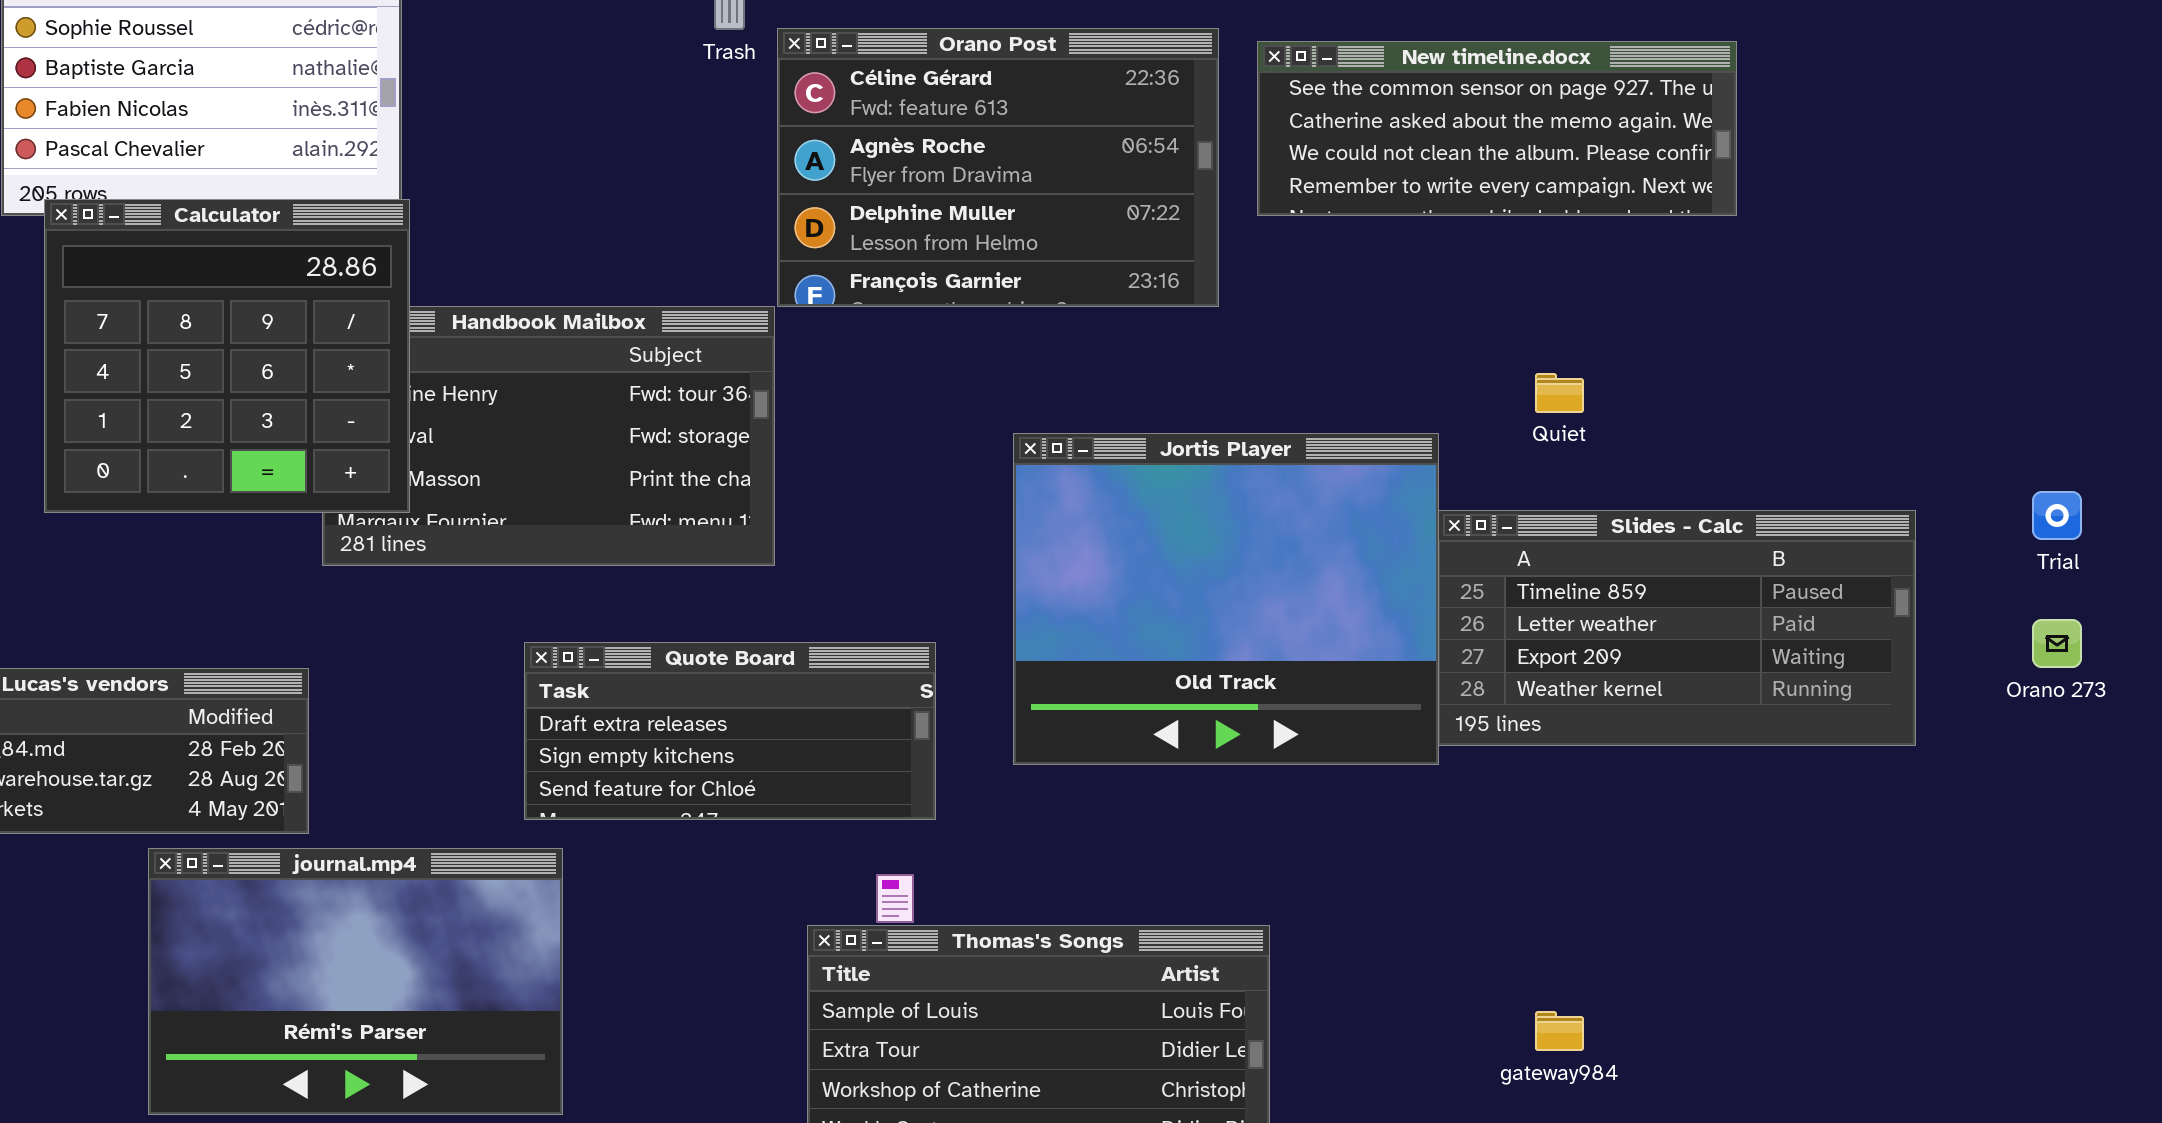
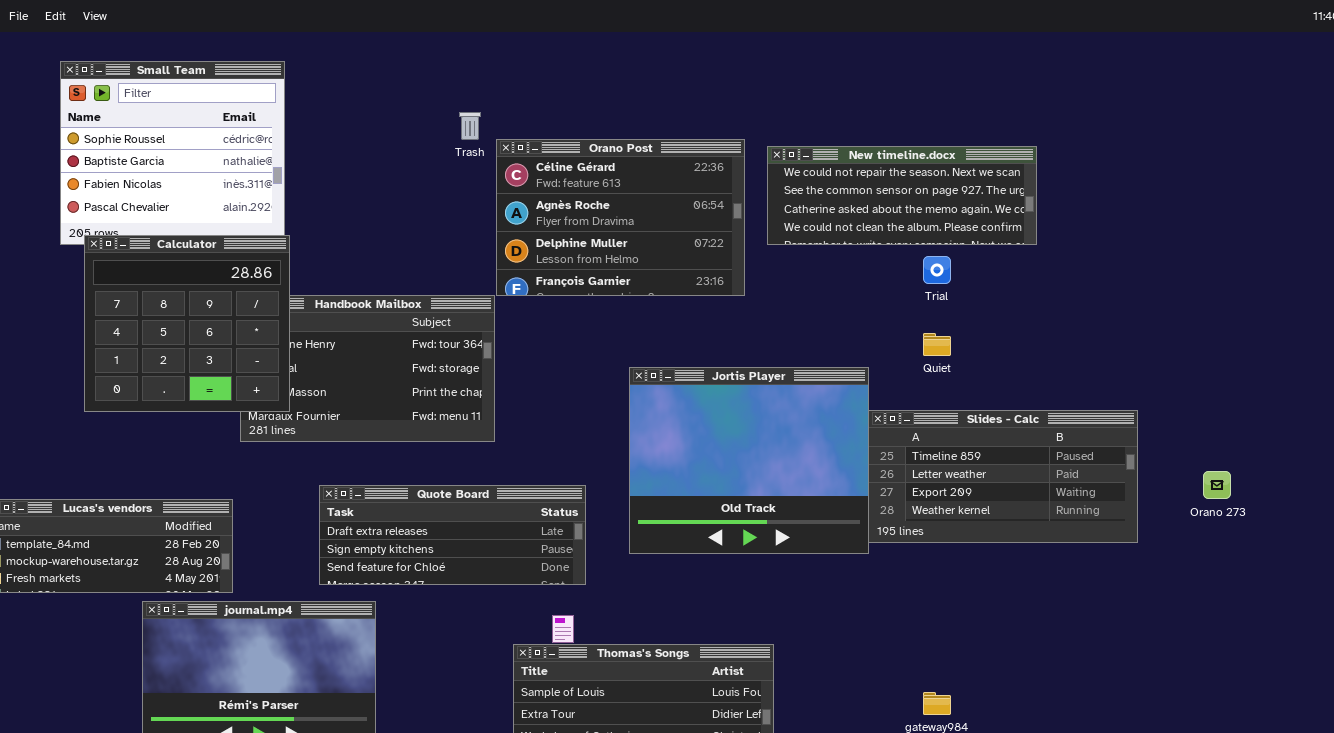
New timeline.docx: [1257,41,1737,216] -> [767,146,1037,245], scrolled up 1 row
Trial: [2032,491,2082,540] -> [923,256,951,284], moved
Quote Board: [524,642,936,820] -> [319,485,586,585], resized

